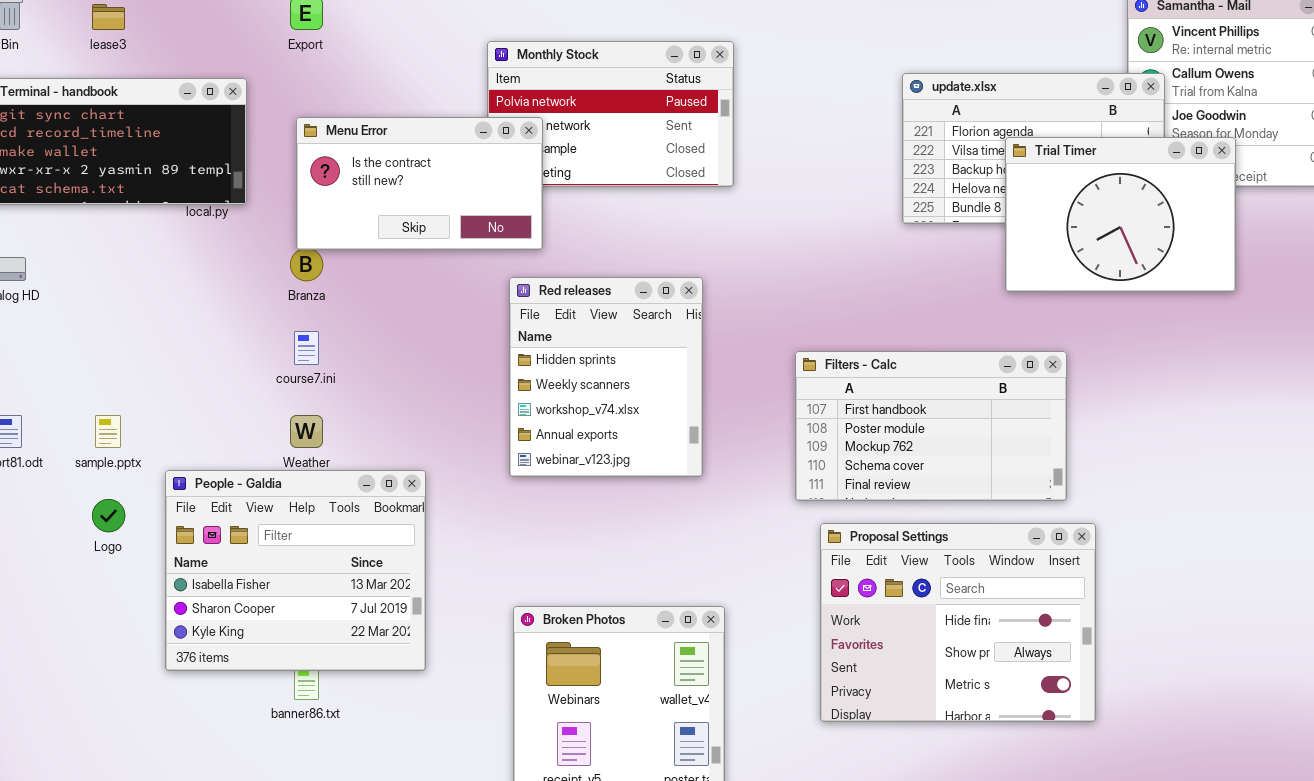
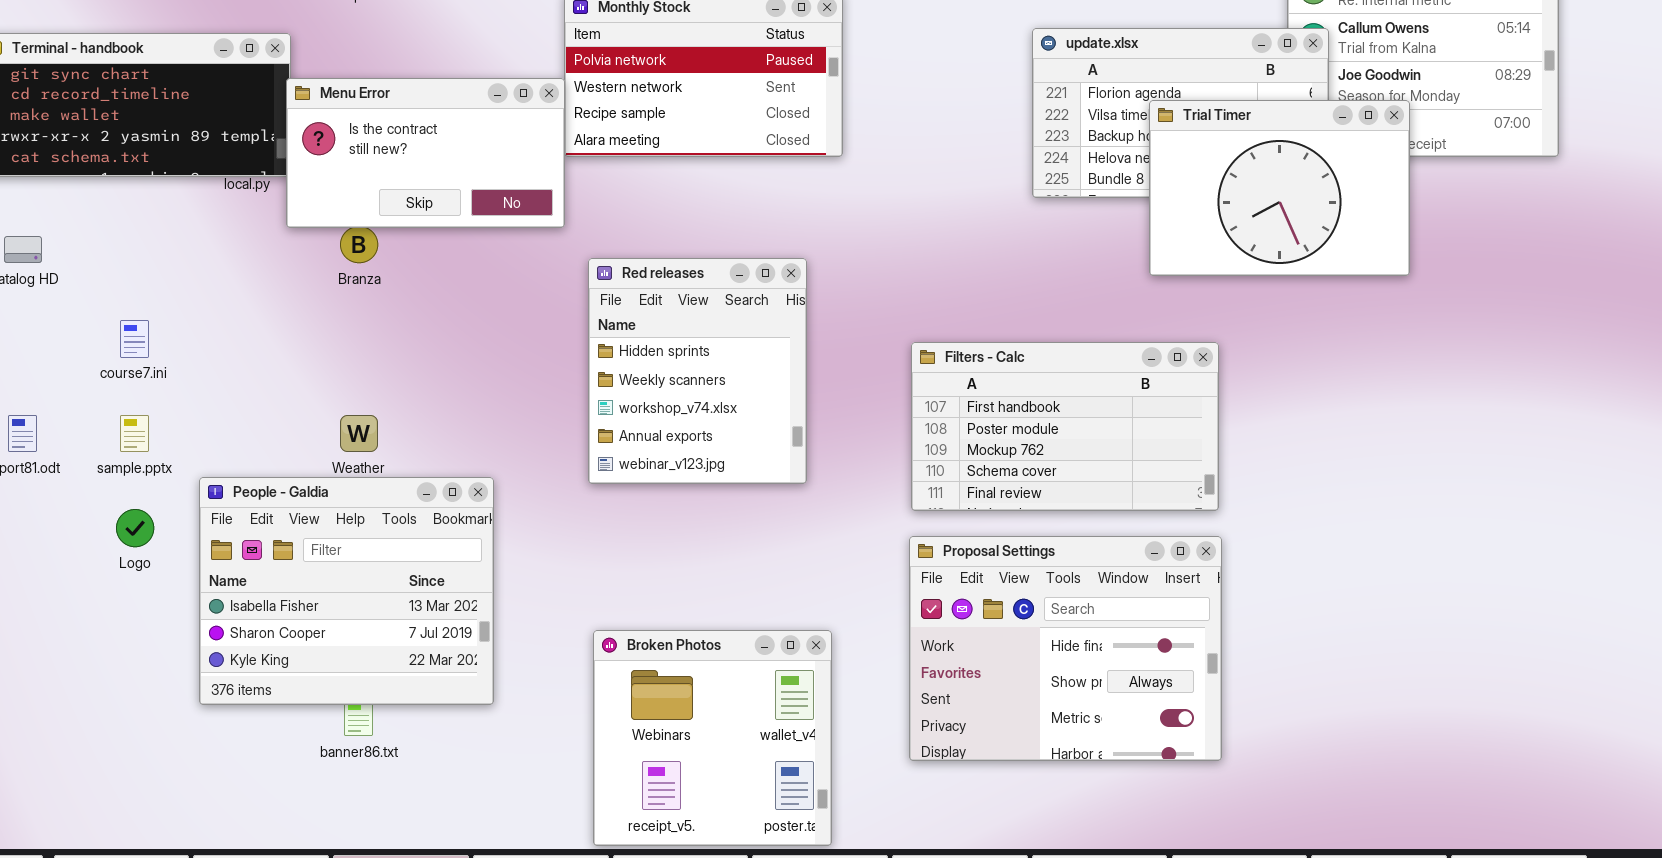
Menu Error: [296,117,543,250] -> [286,78,565,228], moved
course7.ini: [294,331,319,365] -> [120,320,149,358], moved
Proposal Settings: [820,523,1096,722] -> [909,536,1222,761], moved

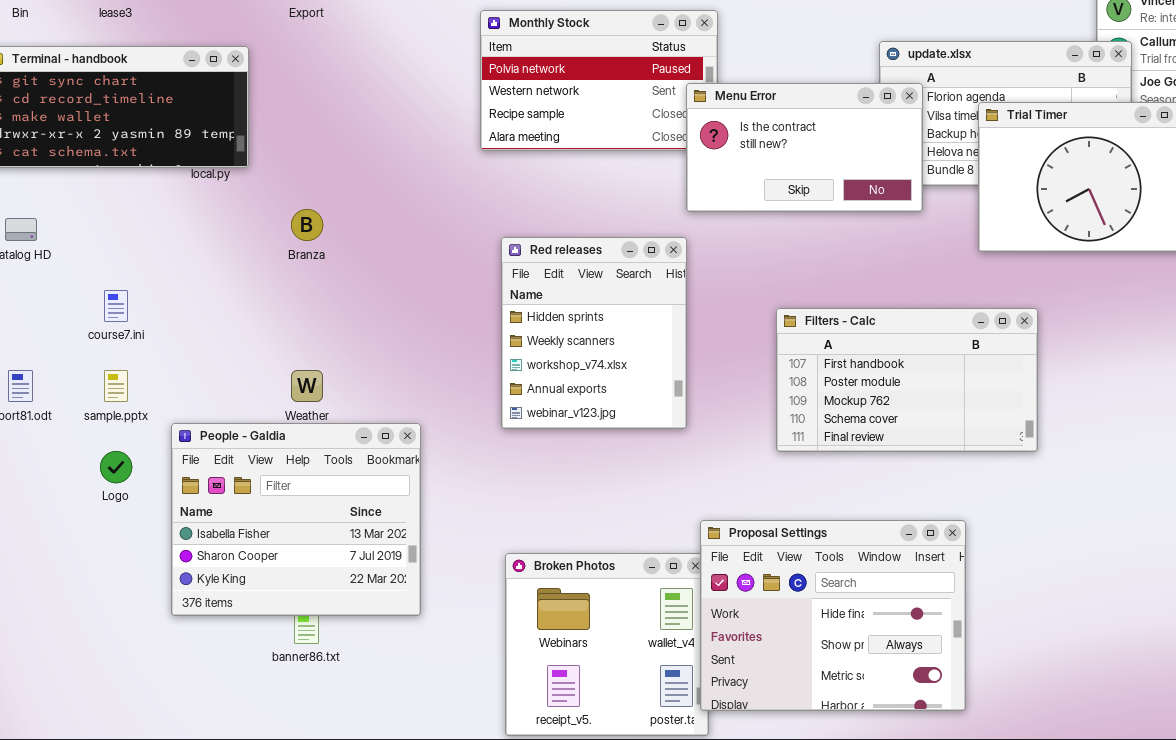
Menu Error: [286,78,565,228] -> [686,83,923,212], moved
Proposal Settings: [909,536,1222,761] -> [700,520,966,711], moved

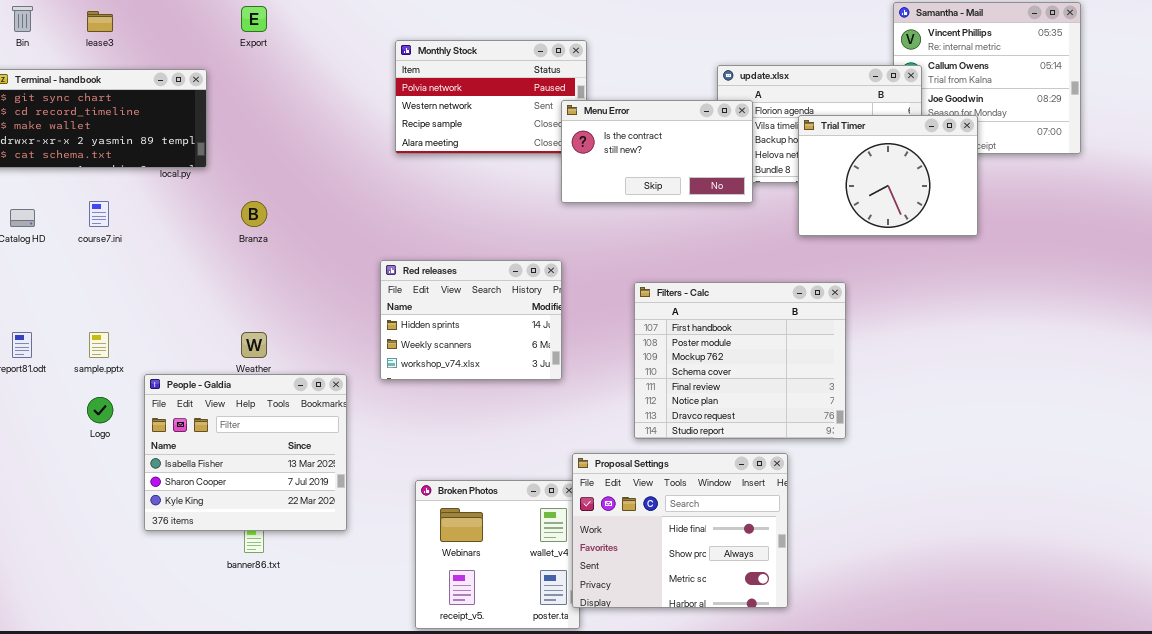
Red releases: [501,237,687,429] -> [380,260,562,380], resized
course7.ini: [104,290,128,322] -> [89,201,109,227], moved
Filters - Calc: [776,308,1038,452] -> [634,282,846,439], resized

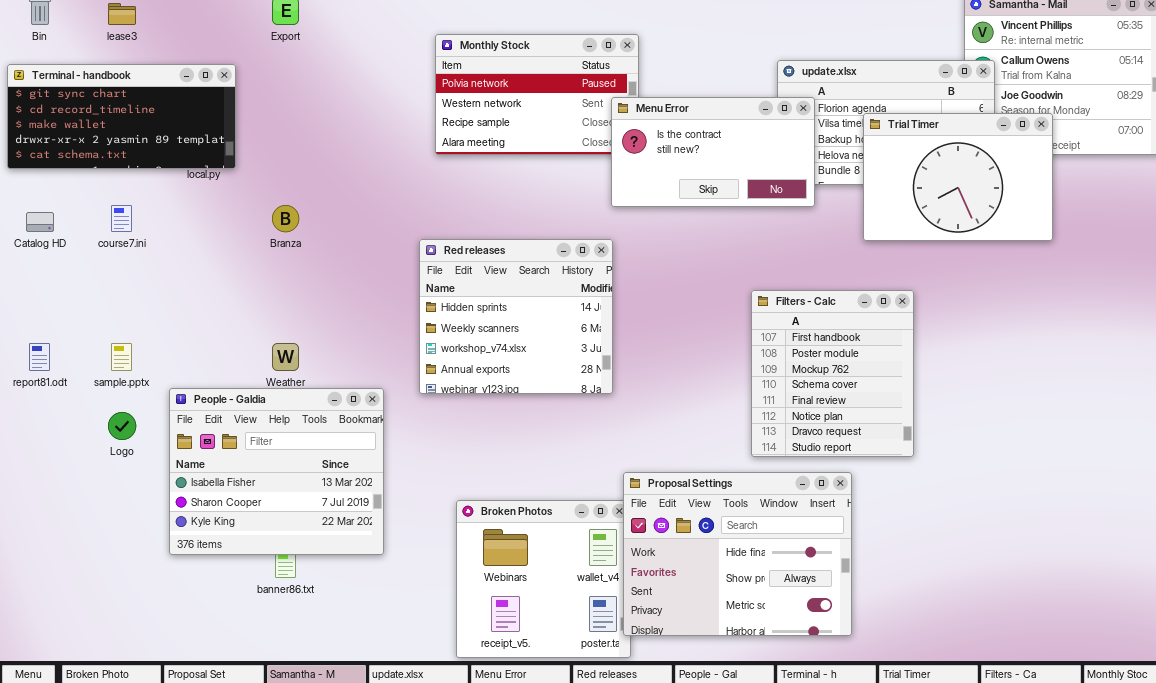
Red releases: [380,260,562,380] -> [419,239,613,394], resized
Filters - Calc: [634,282,846,439] -> [751,290,914,457], resized

